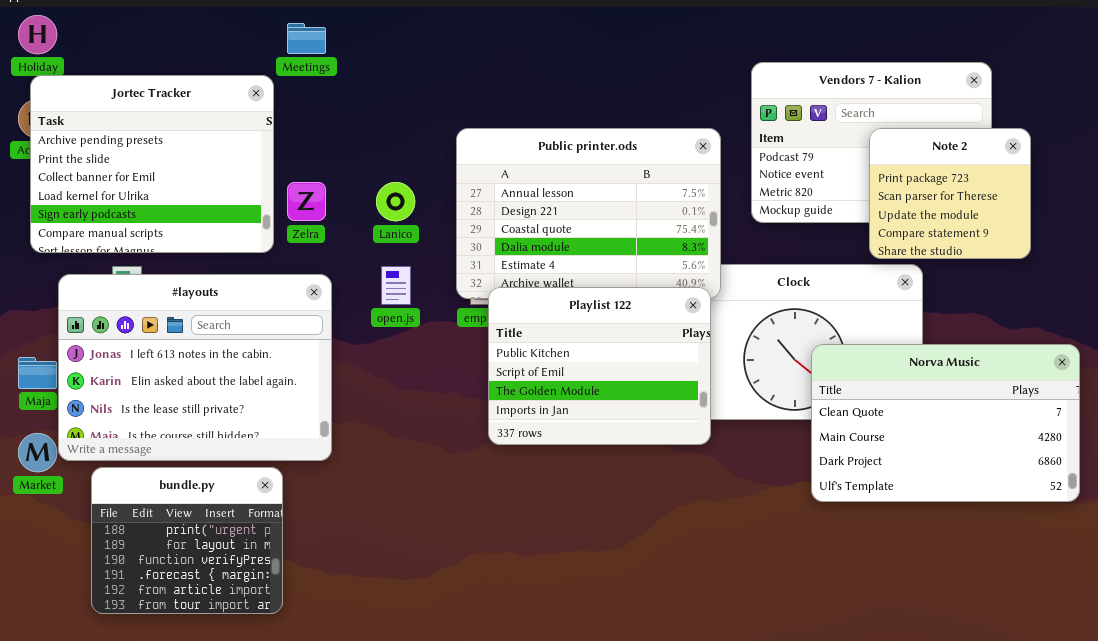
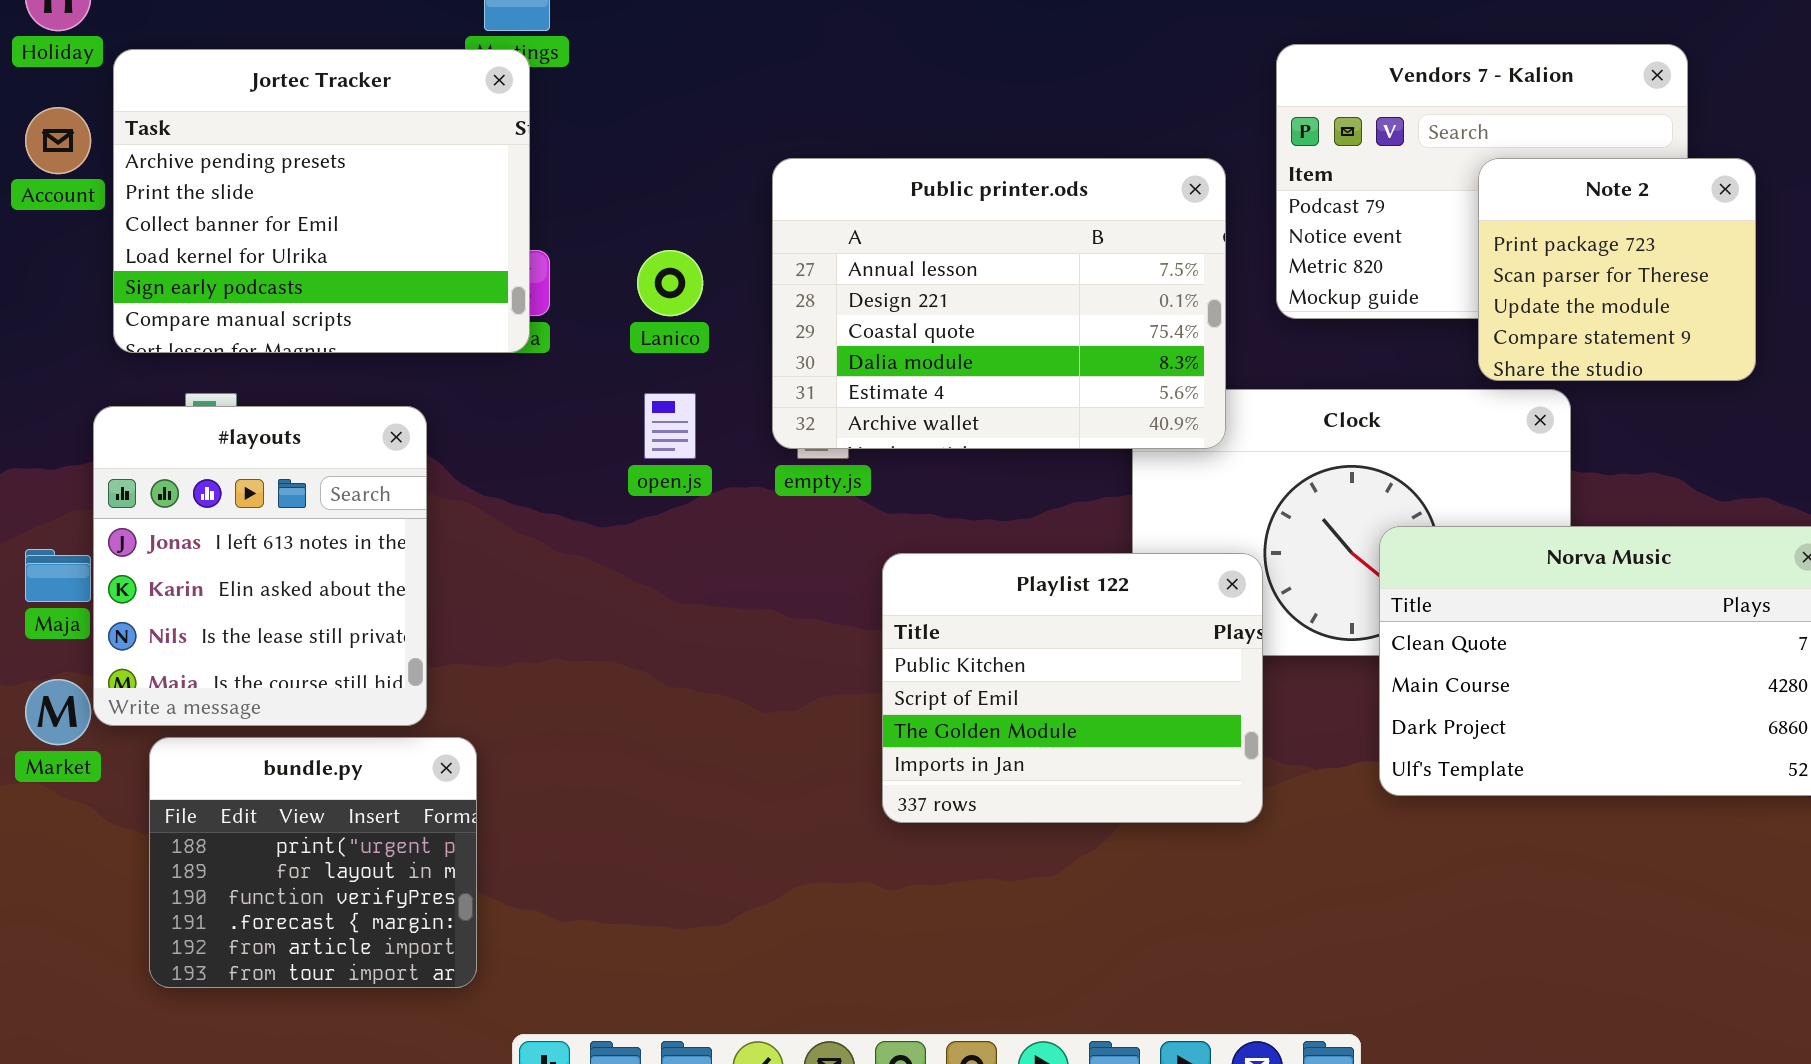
Jortec Tracker: [30,75,274,253] -> [113,49,530,353], moved
#layouts: [58,274,332,461] -> [93,406,427,726], resized
Playlist 122: [488,287,711,445] -> [882,553,1263,823], moved

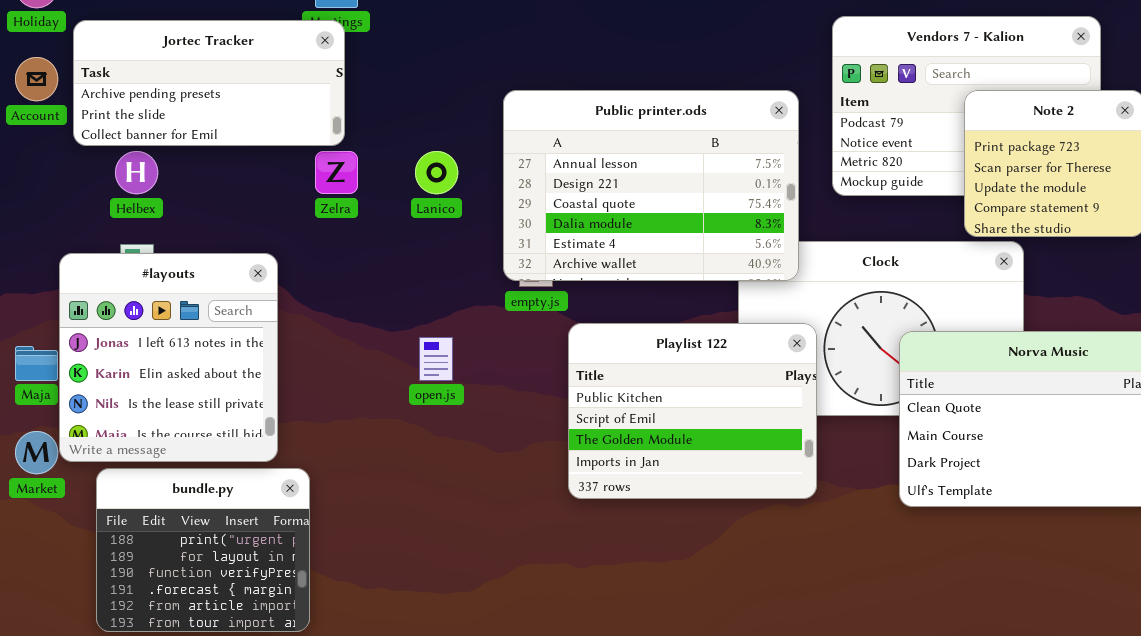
Jortec Tracker: [113,49,530,353] -> [73,20,345,146], resized
open.js: [644,393,696,459] -> [419,337,453,381], moved
Playlist 122: [882,553,1263,823] -> [568,323,817,499], moved

